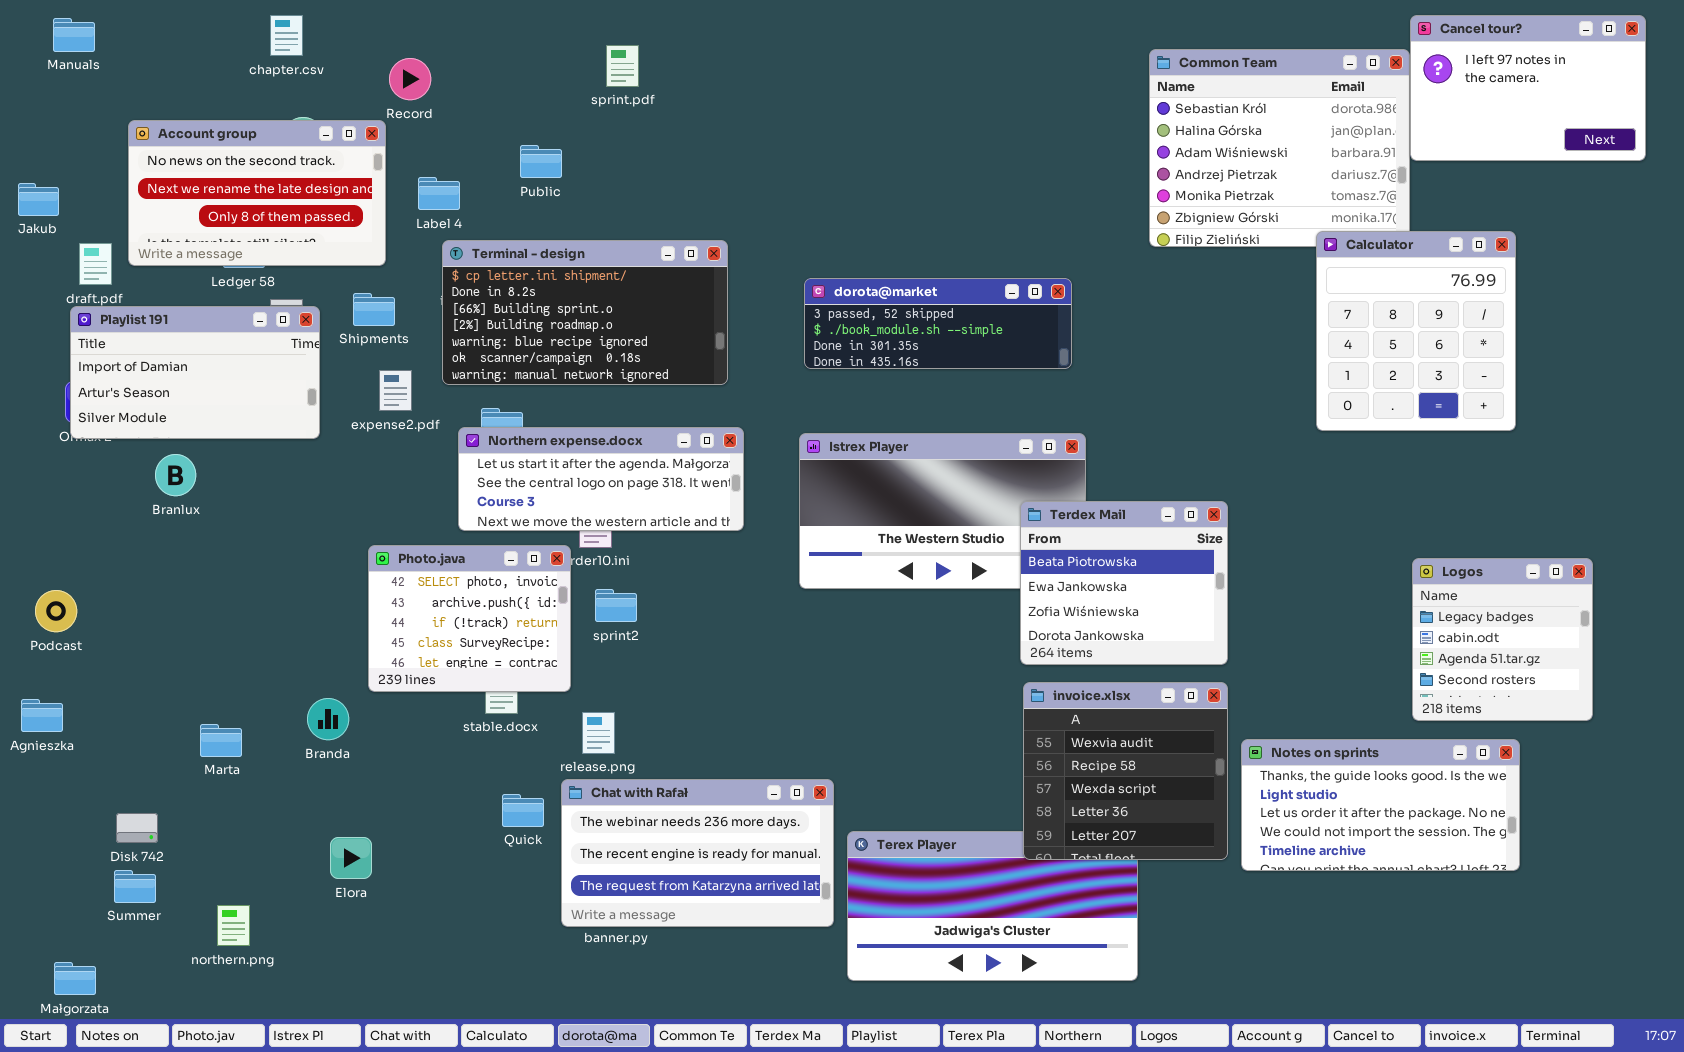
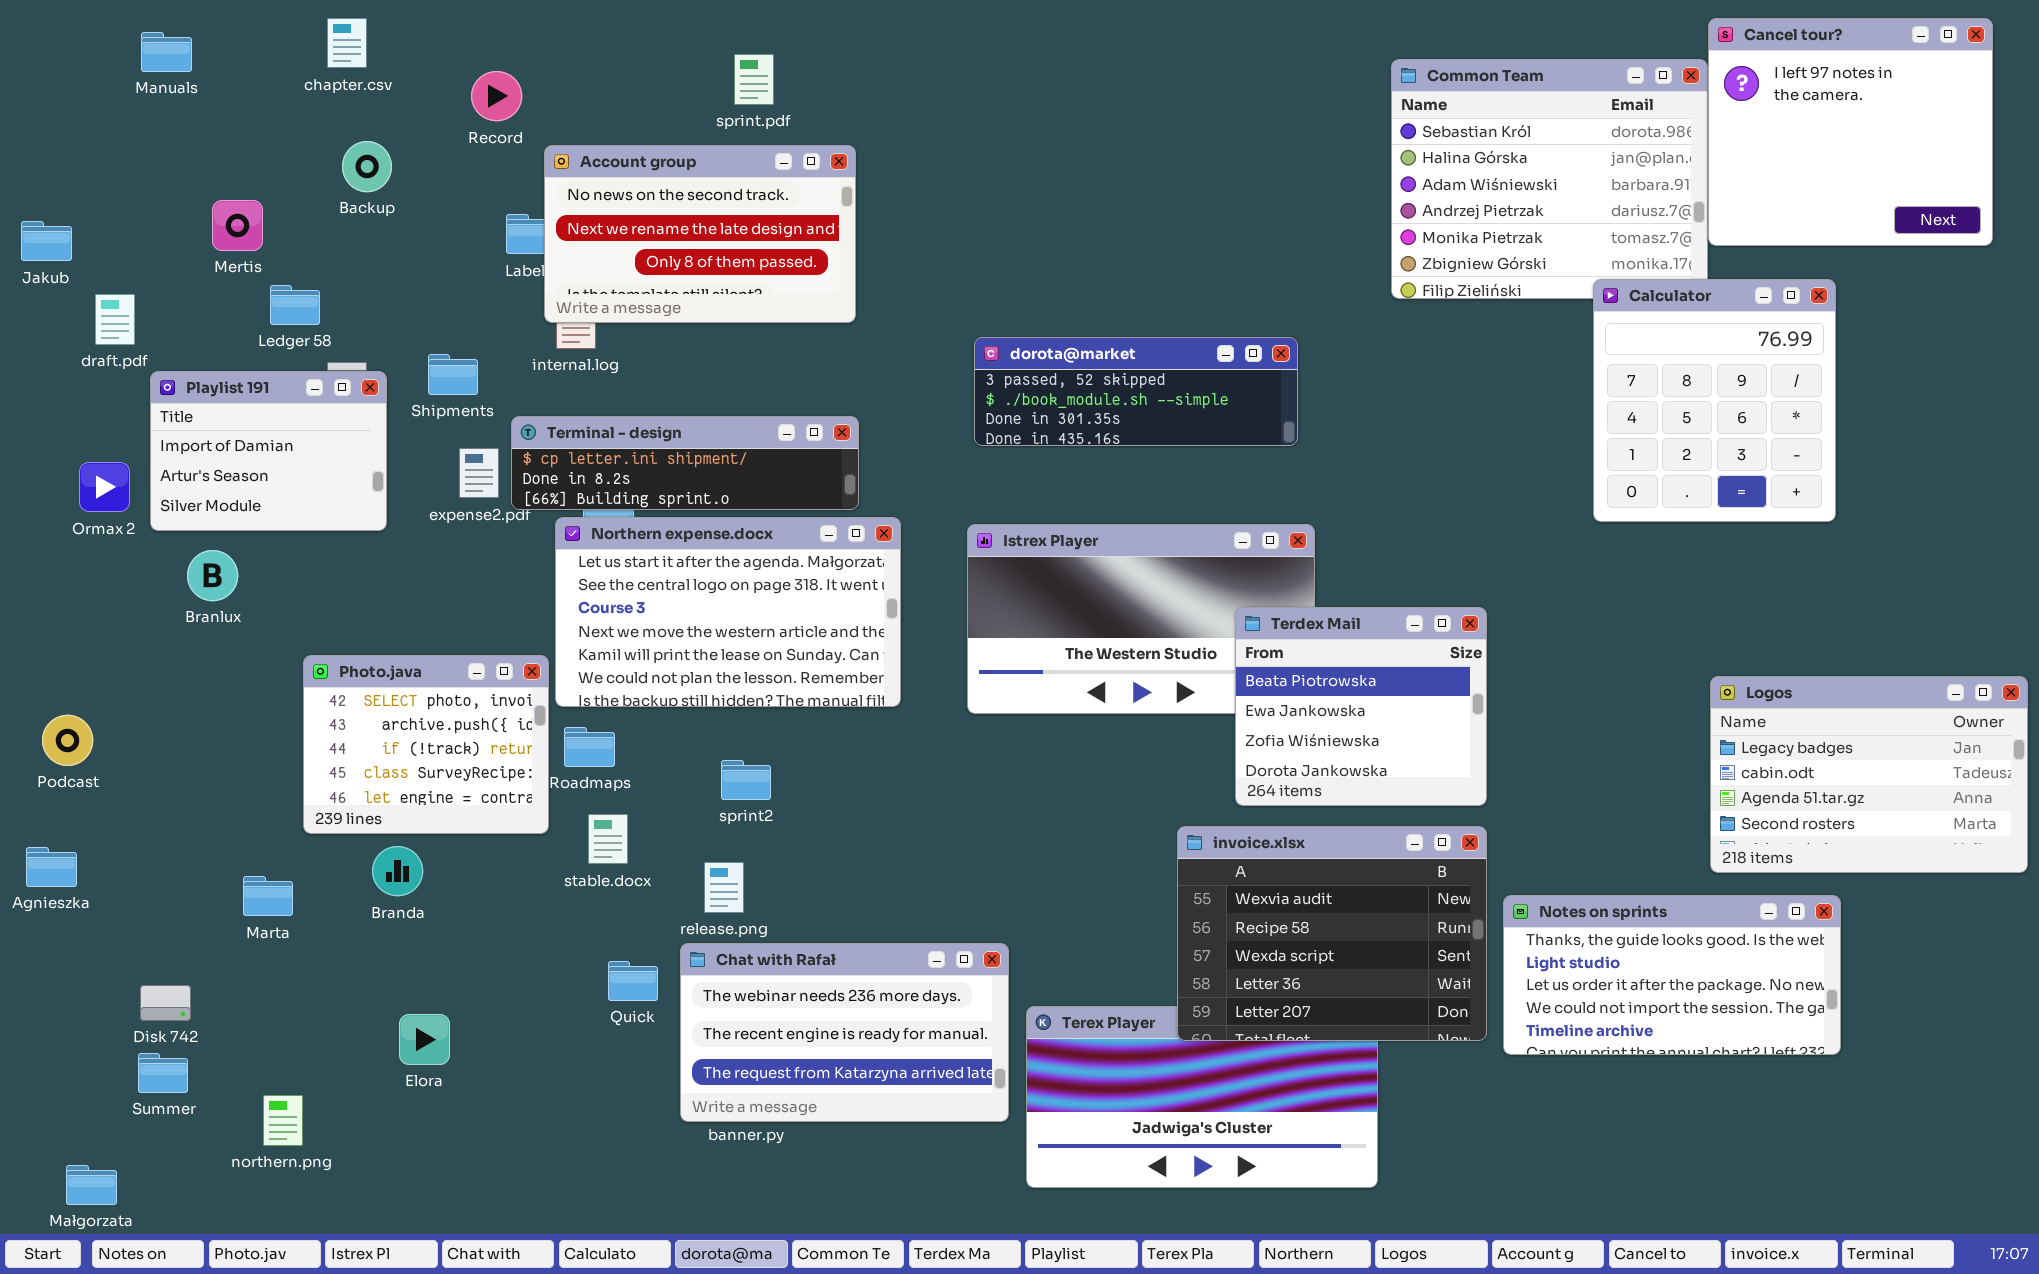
Cancel tour?: [1410,15,1646,161] -> [1708,18,1993,246], resized
Manuals: [53,18,95,52] -> [141,32,192,72], moved
Account group: [128,120,386,266] -> [544,145,856,323], moved
Terminal - design: [442,240,728,385] -> [511,416,859,510], moved, resized
Playlist 191: [70,306,320,439] -> [150,371,387,531], resized
Northern expense.docx: [458,427,744,531] -> [555,517,901,707], resized
Photo.java: [368,545,571,692] -> [303,655,549,834], moved
Logos: [1412,558,1593,721] -> [1710,676,2028,873], resized
sprint2: [595,589,637,622] -> [721,760,771,800], moved
invoice.xlsx: [1023,682,1228,860] -> [1177,826,1487,1041], resized

